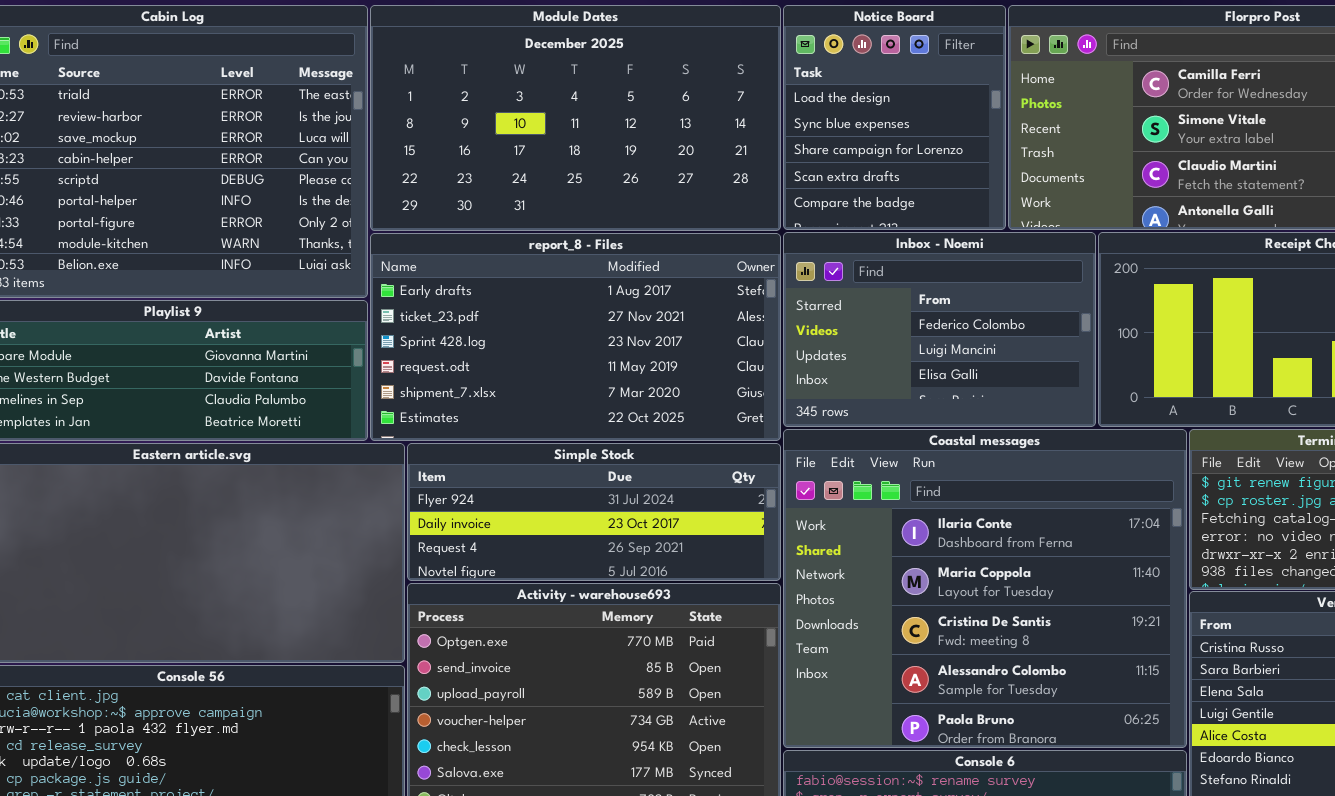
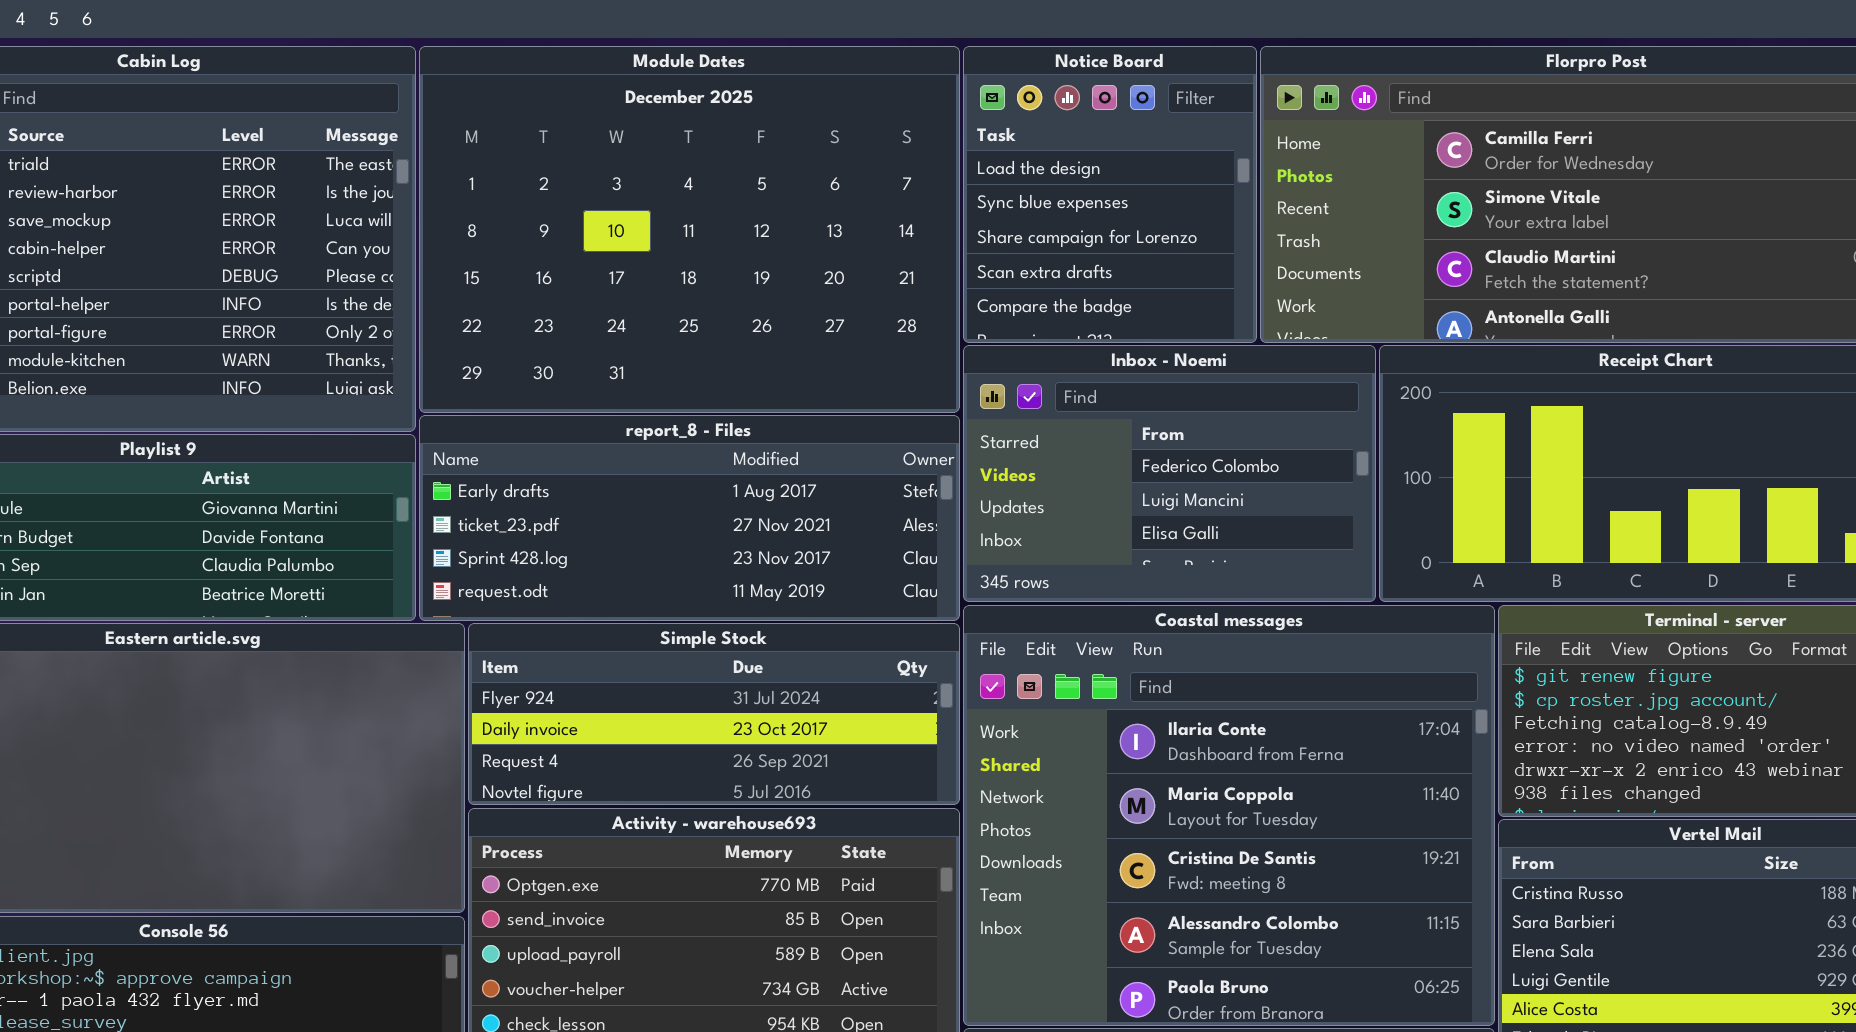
Module Dates: [370,5,781,231] -> [419,46,960,413], resized
report_8 - Files: [370,233,781,441] -> [419,415,960,621], resized

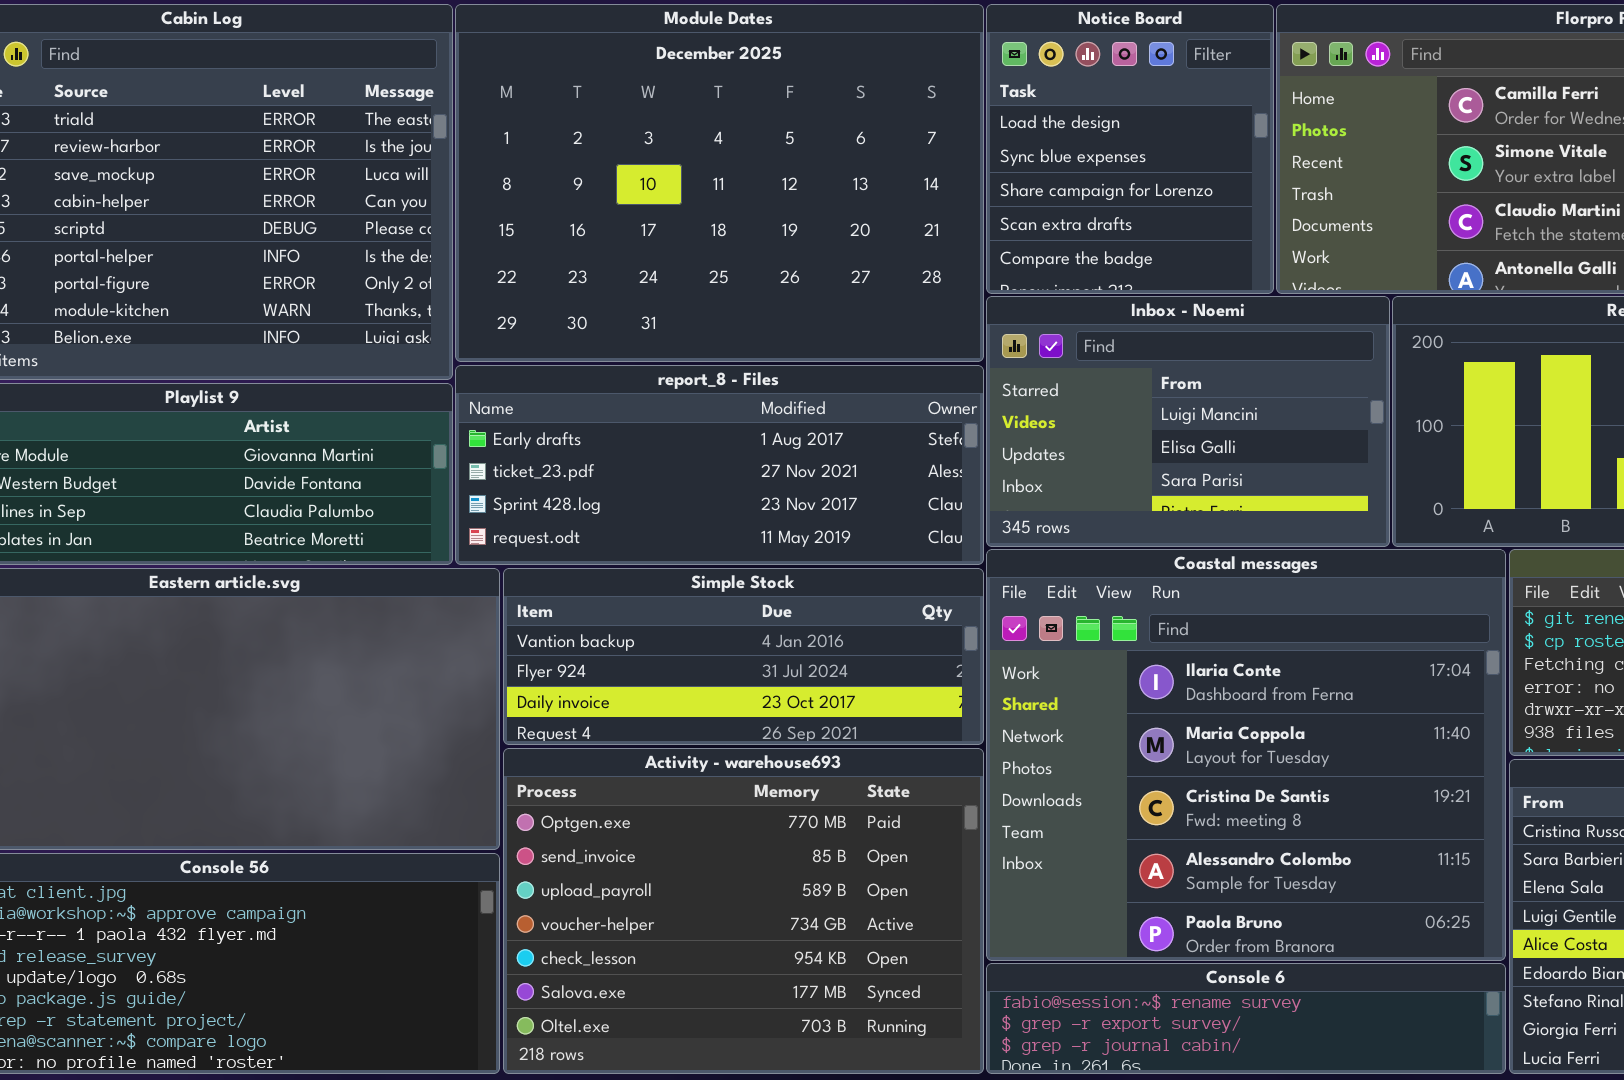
Inbox - Noemi: [963,345,1376,602] -> [986,296,1390,547], scrolled down 1 row
Simple Stock: [468,623,960,805] -> [503,568,984,745], scrolled up 1 row

